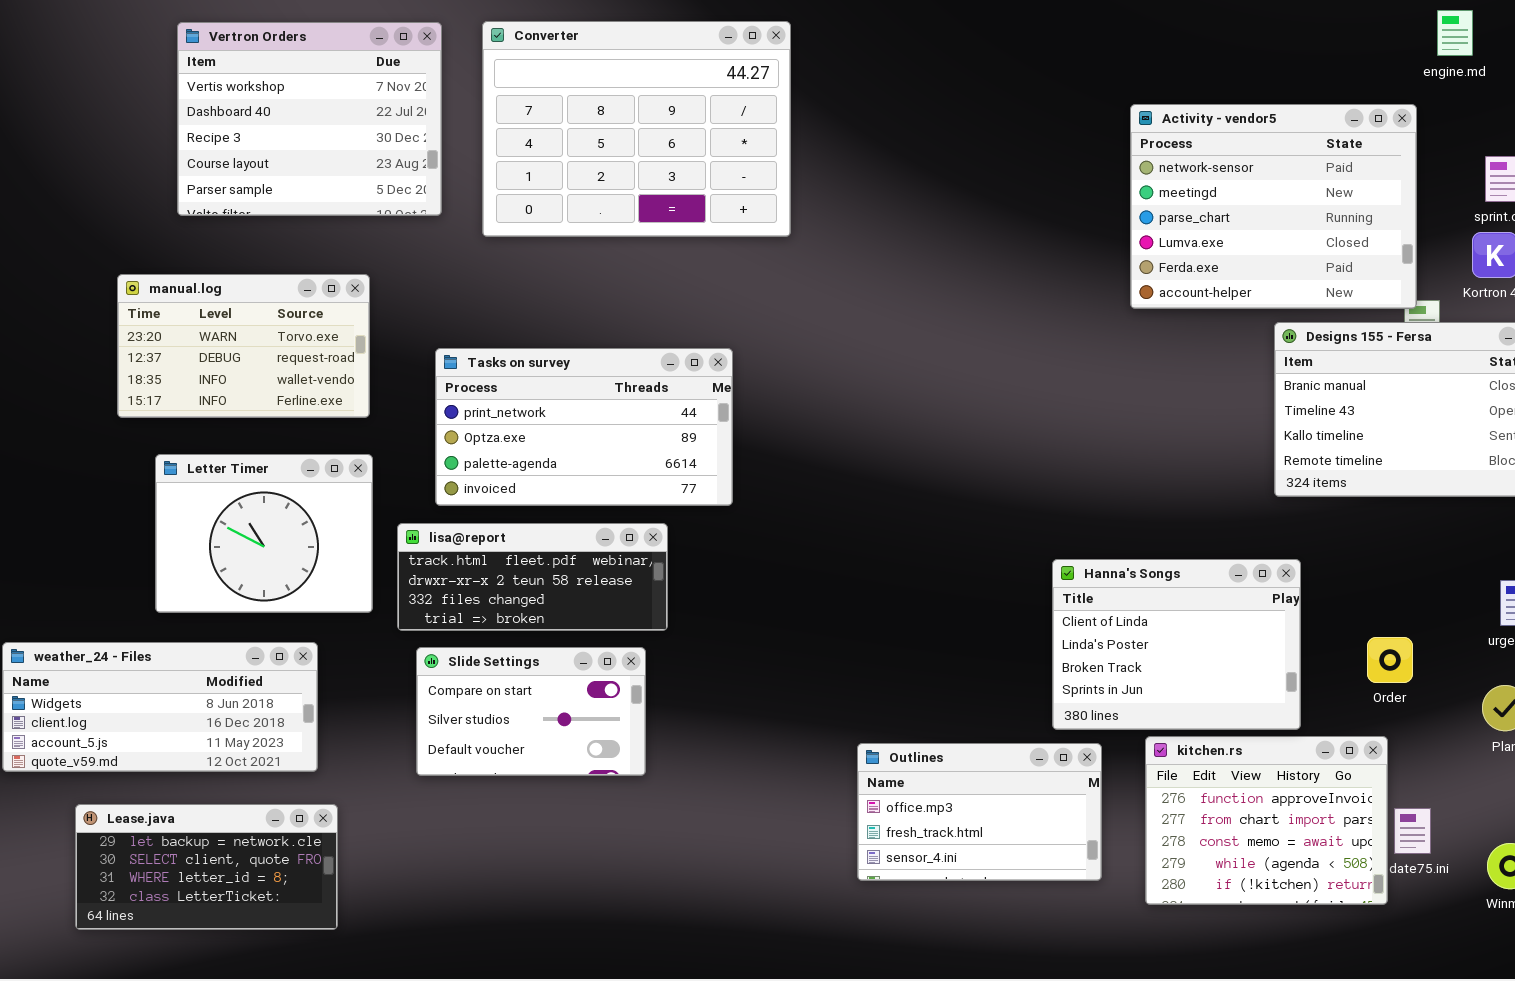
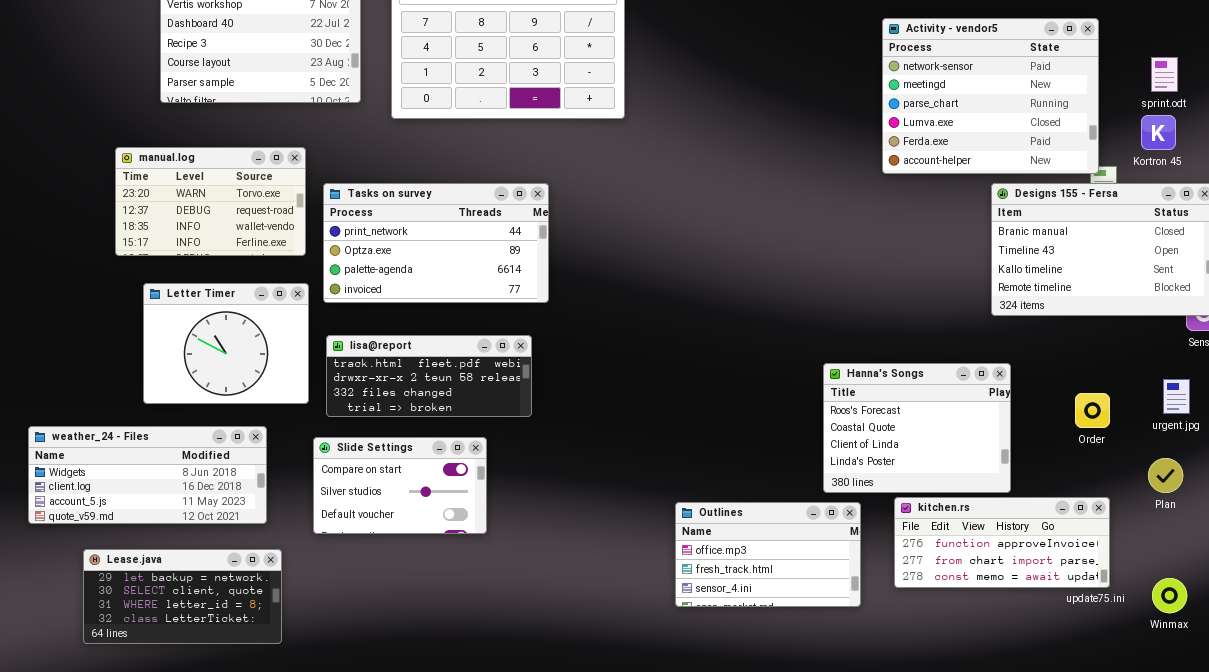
Tasks on survey: [435,348,733,506] -> [323,183,549,303], moved
Hanna's Songs: [1052,559,1301,730] -> [823,363,1011,493], scrolled up 2 rows
Order: [1367,637,1413,683] -> [1075,393,1110,428], moved
Slide Settings: [416,647,646,776] -> [313,437,487,534], moved
kitchen.rs: [1145,736,1388,905] -> [894,497,1110,588], resized

